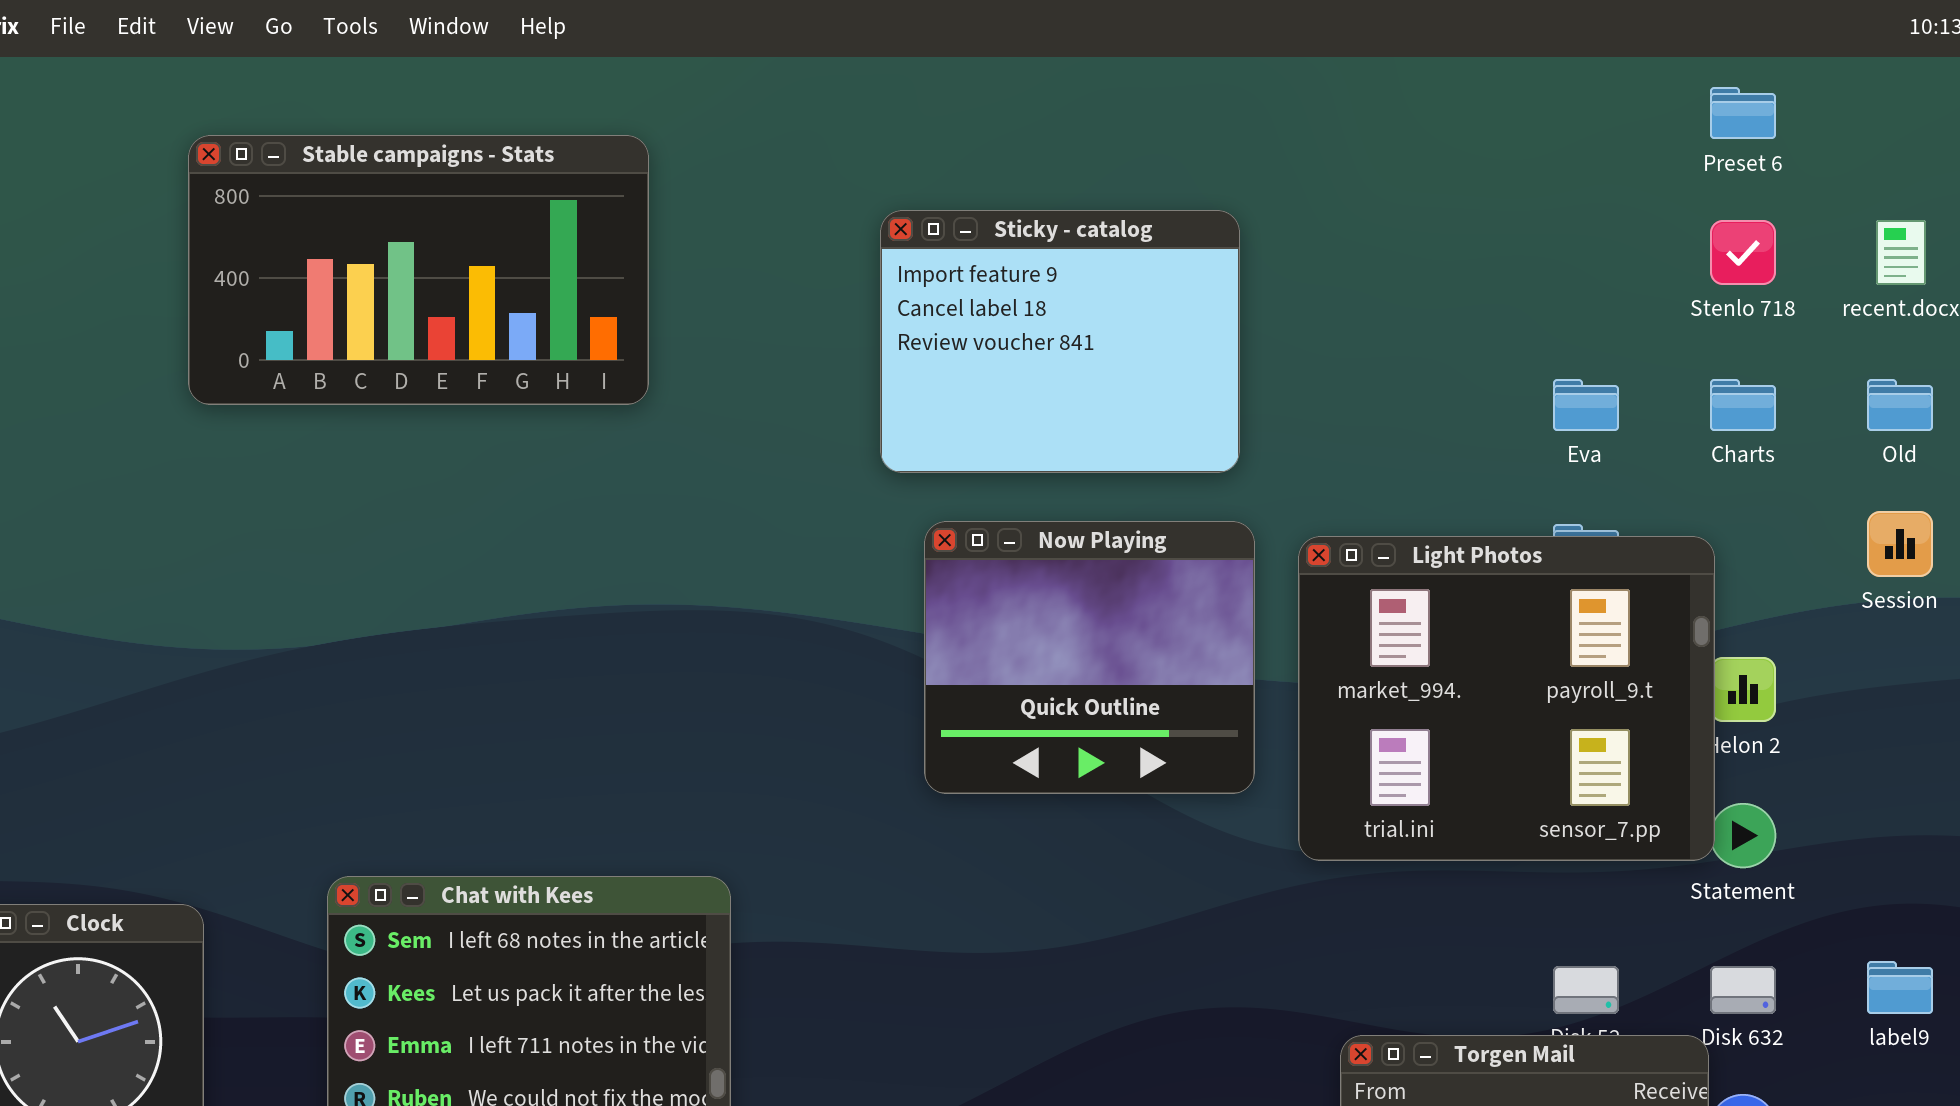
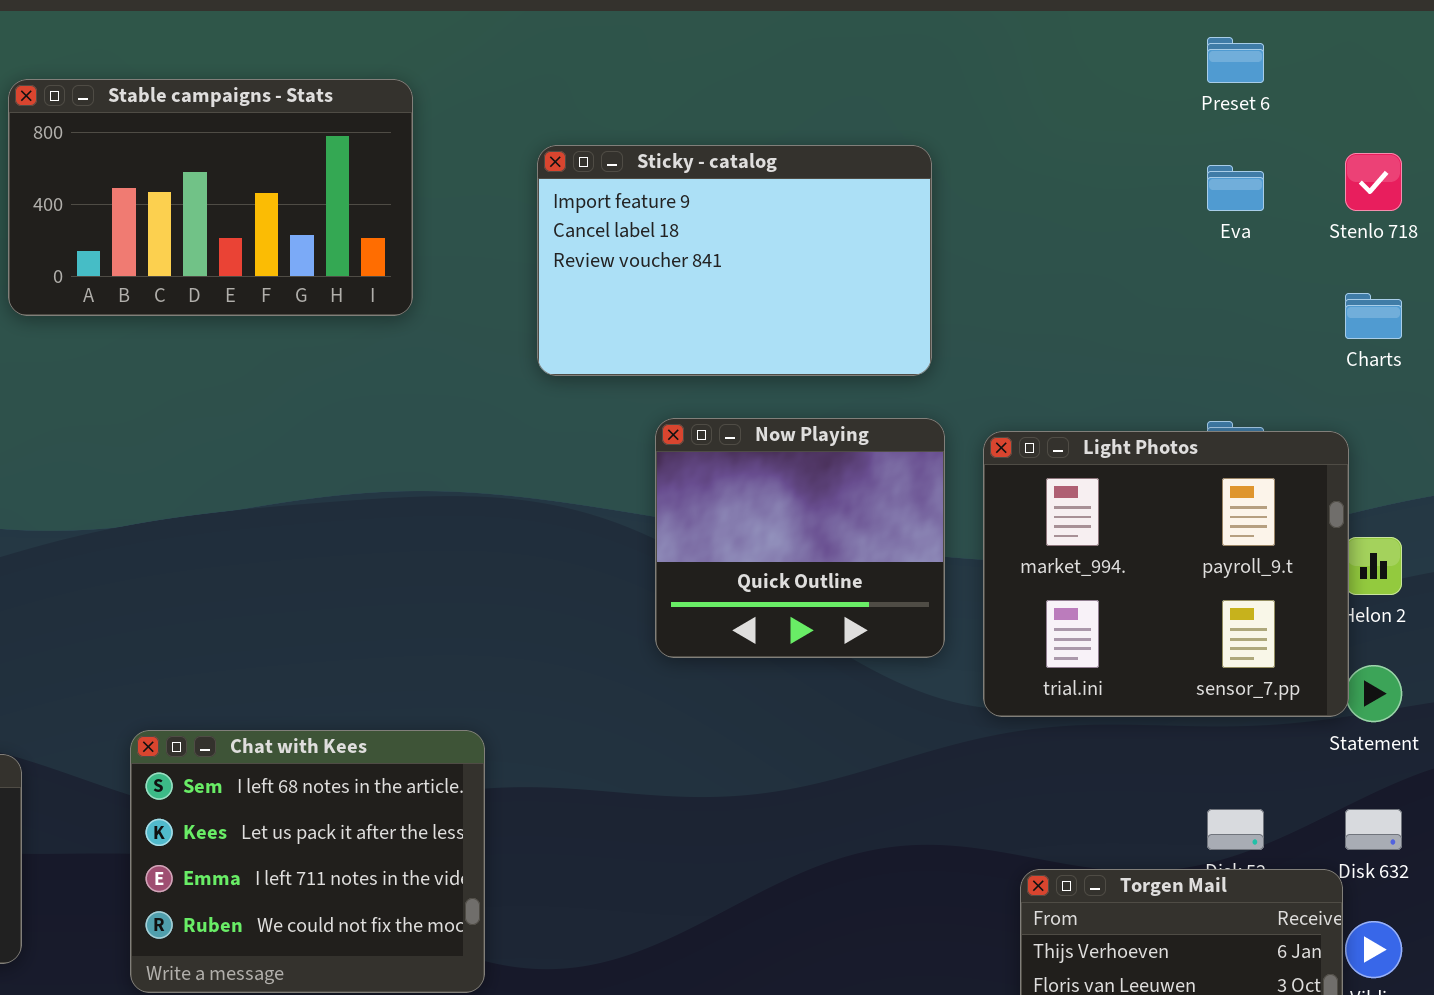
Preset 6: [1710,87,1776,139] -> [1207,37,1264,83], moved
Sticky - catalog: [880,210,1240,473] -> [537,145,932,376], resized
Eva: [1553,379,1619,431] -> [1207,165,1264,211], moved

